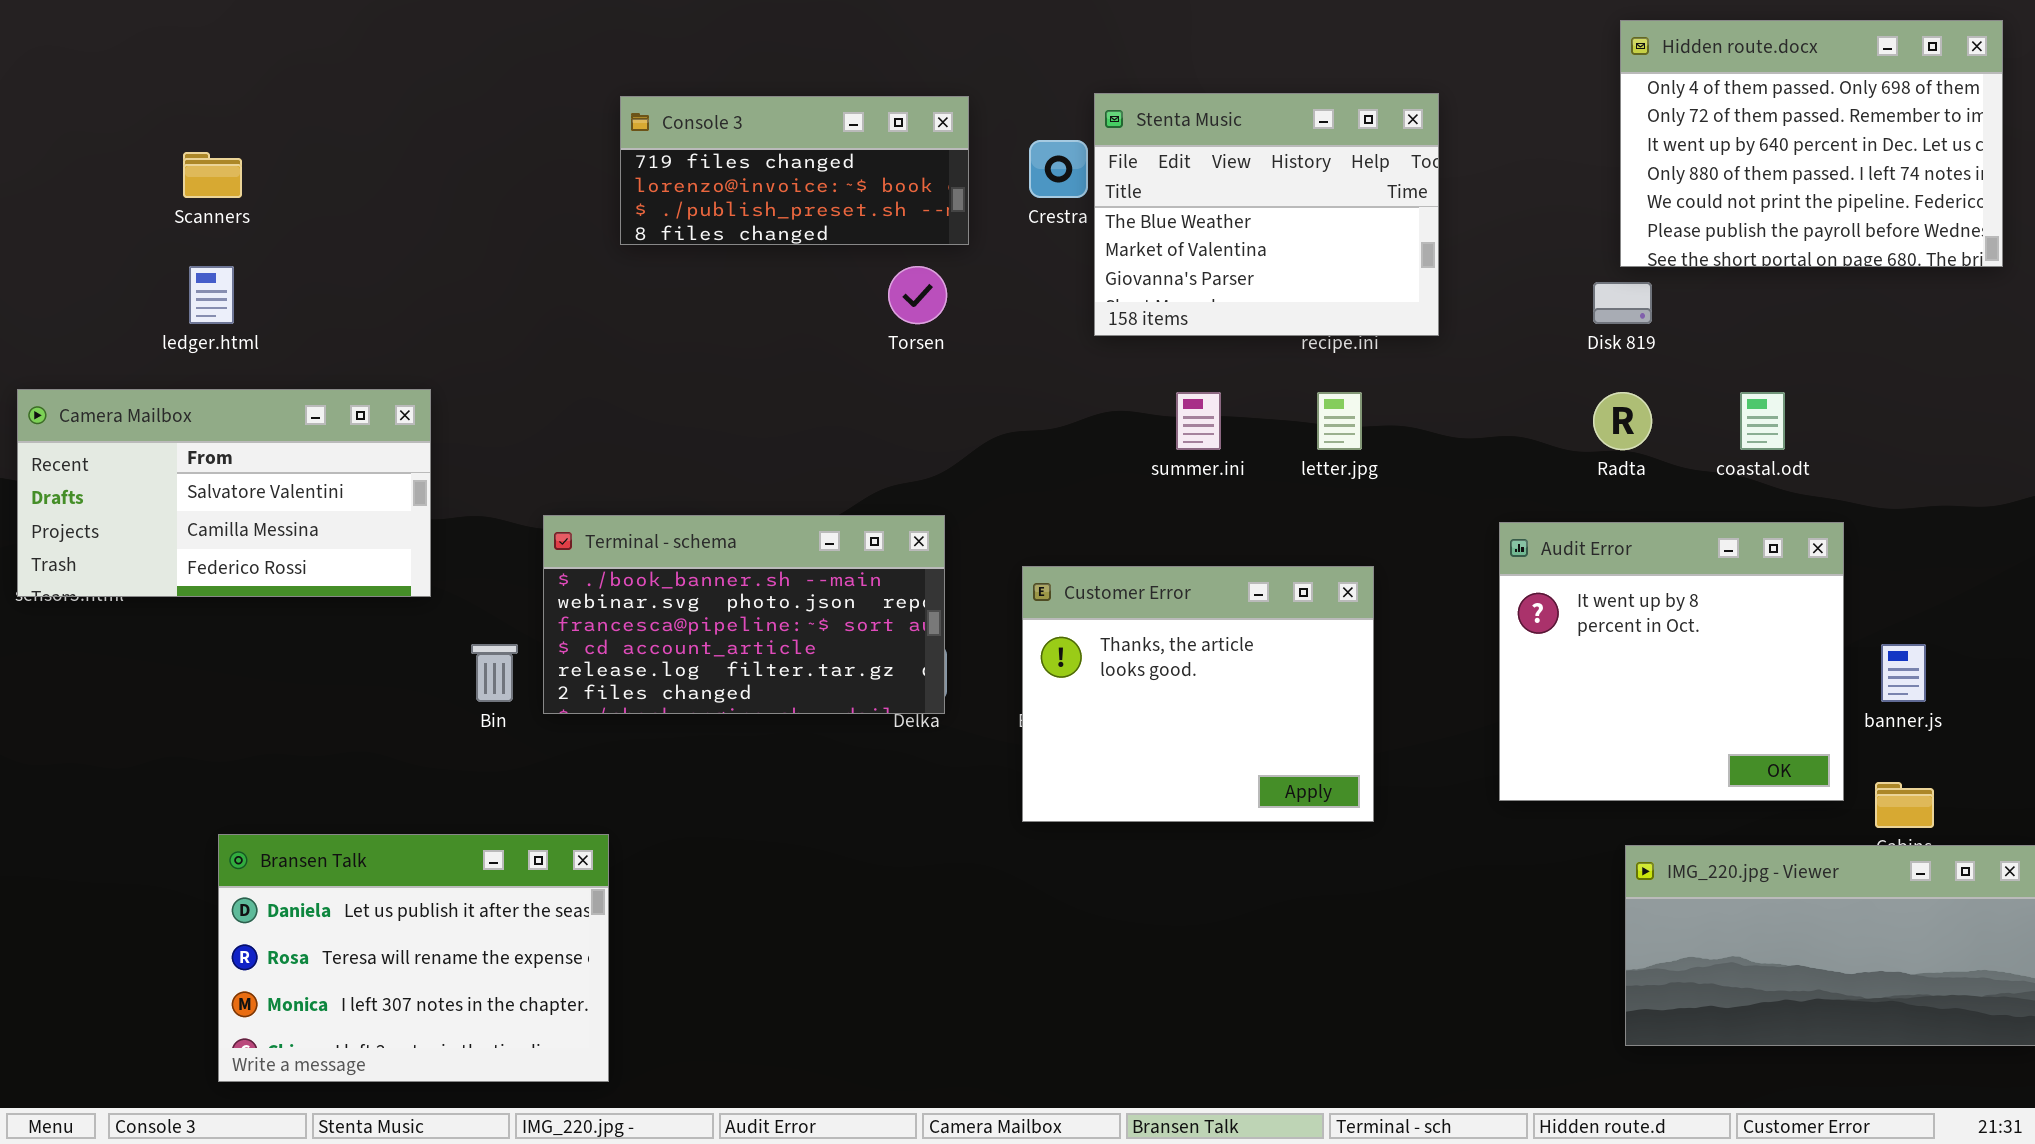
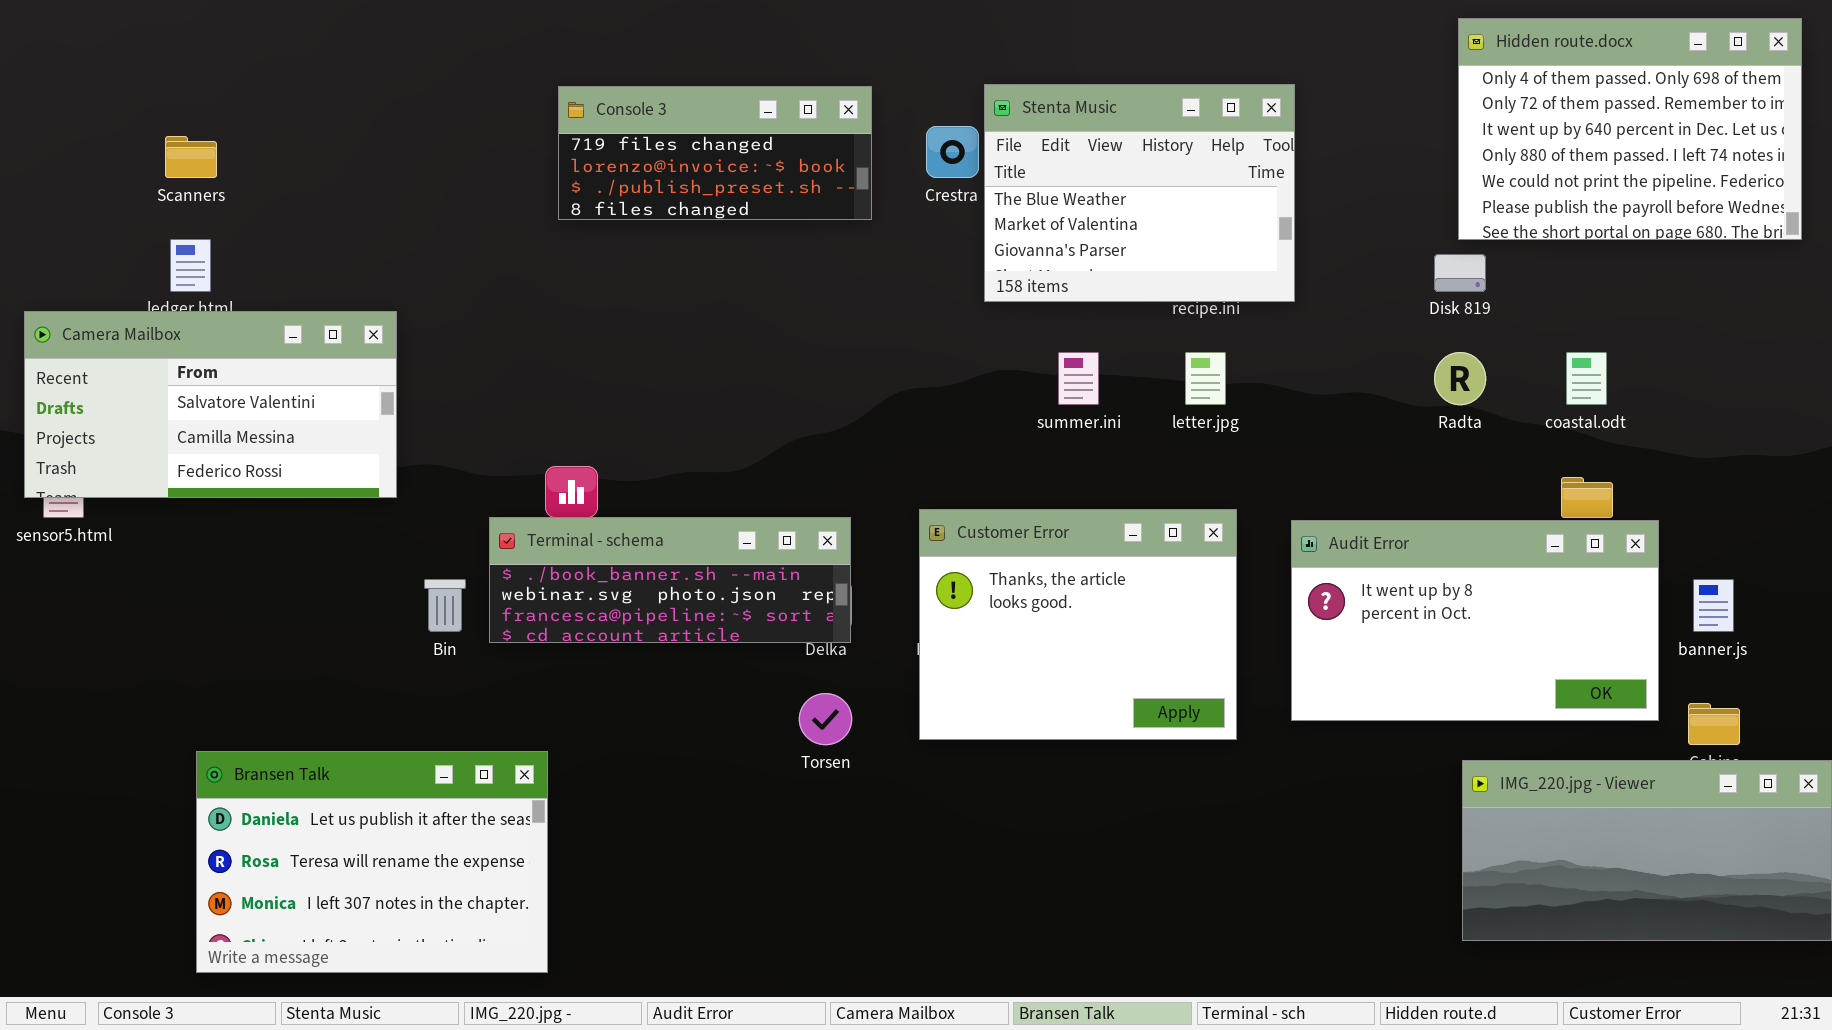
Torsen: [888,266,947,324] -> [799,693,852,745], moved
Camera Mailbox: [17,389,431,597] -> [24,311,397,498], moved
Terminal - schema: [543,515,945,714] -> [489,517,851,643], resized
Audit Error: [1499,522,1844,801] -> [1291,520,1659,721], resized

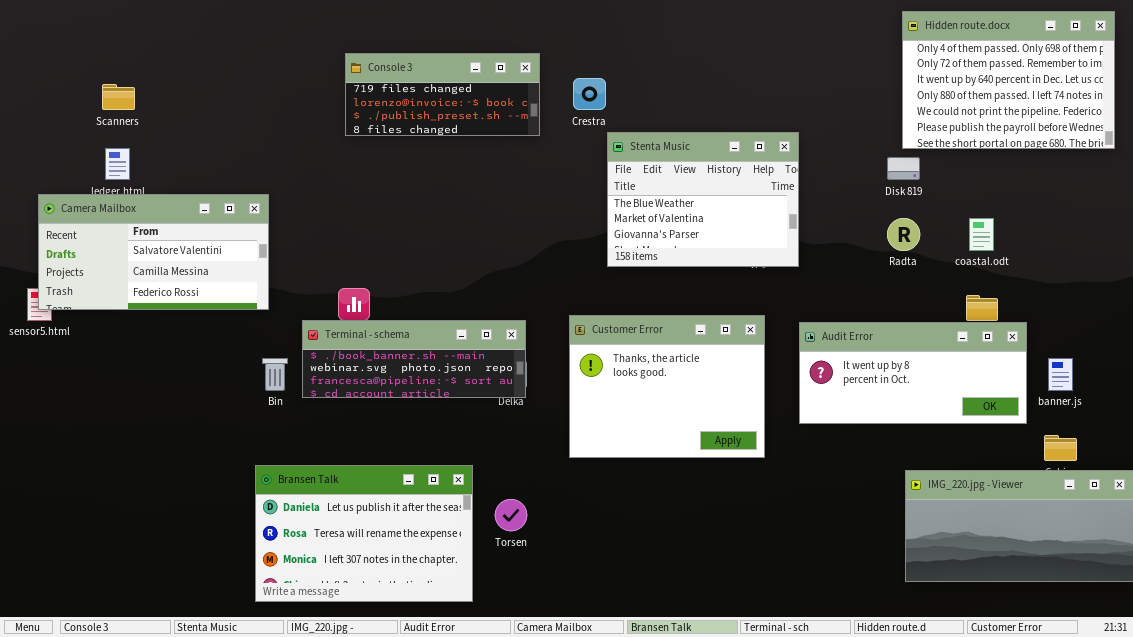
Stenta Music: [984,84,1295,302] -> [607,132,799,267], moved
Camera Mailbox: [24,311,397,498] -> [38,194,269,310], moved
Audit Error: [1291,520,1659,721] -> [799,322,1027,424], resized
Torsen: [799,693,852,745] -> [495,499,527,531], moved
Bransen Talk: [196,751,548,973] -> [255,465,473,602], moved

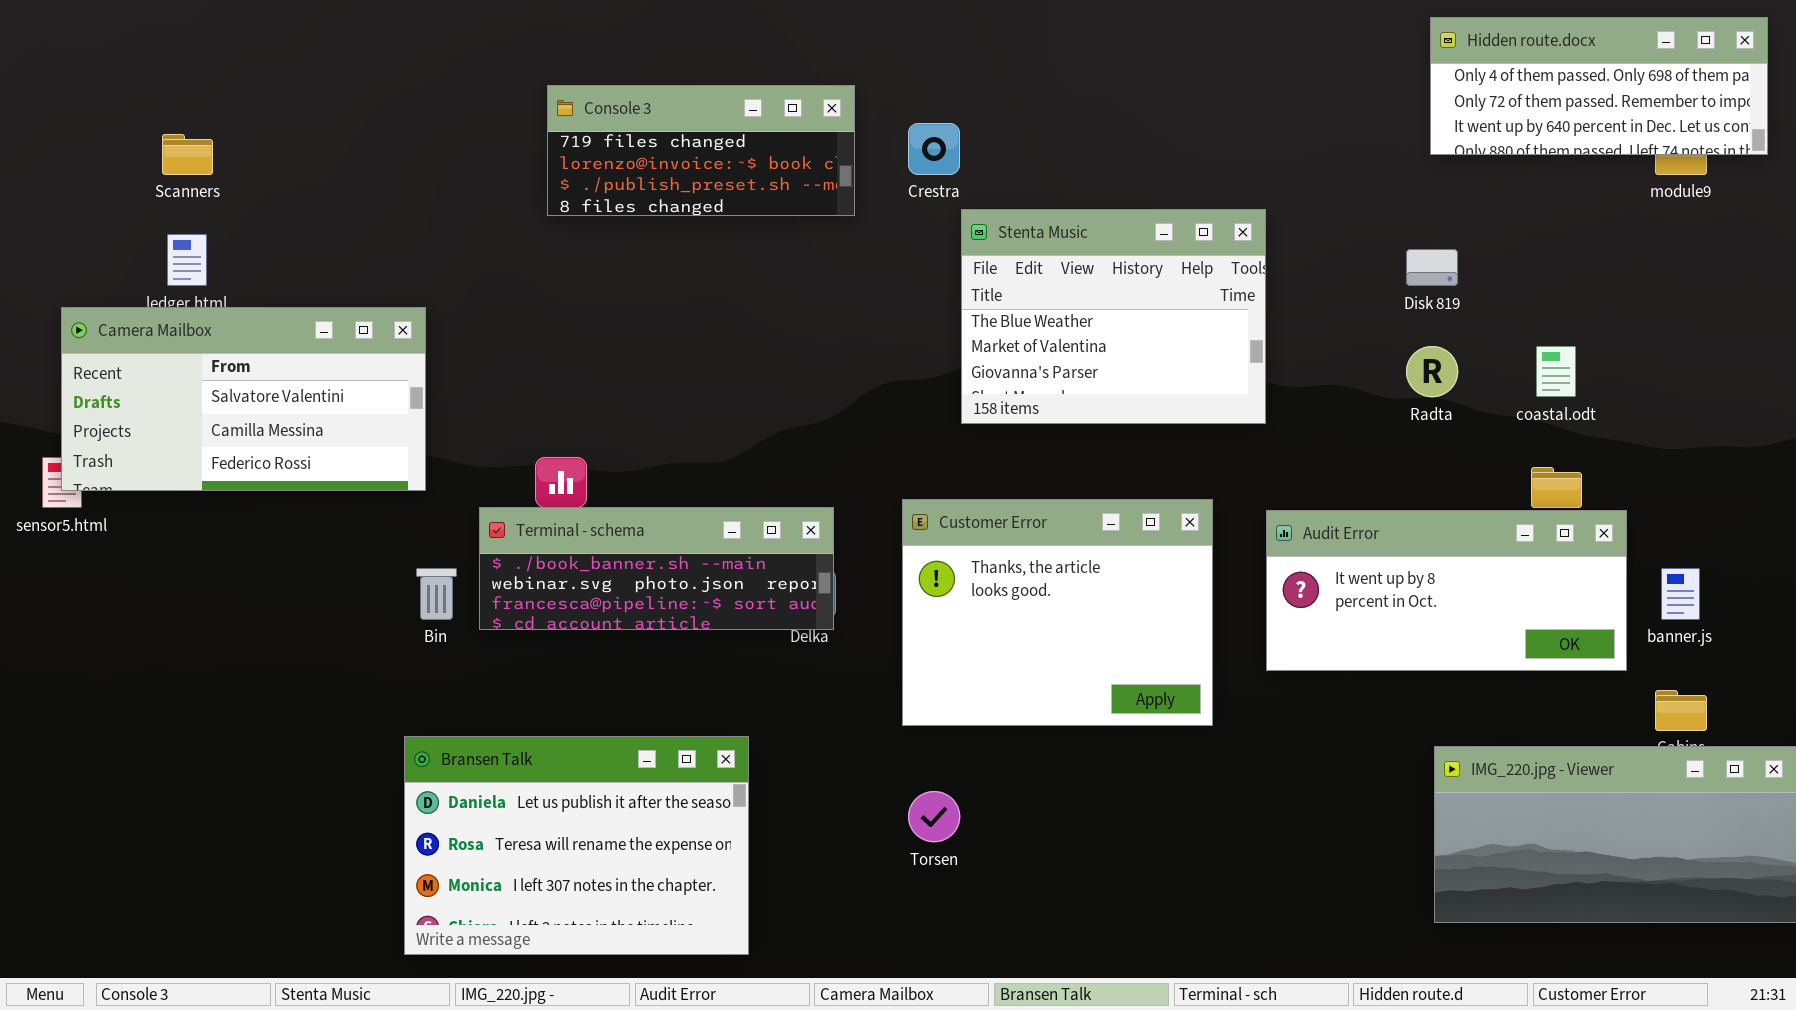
Hidden route.docx: [902,11,1115,149] -> [1430,17,1768,155], resized
Torsen: [495,499,527,531] -> [908,791,960,842], moved

